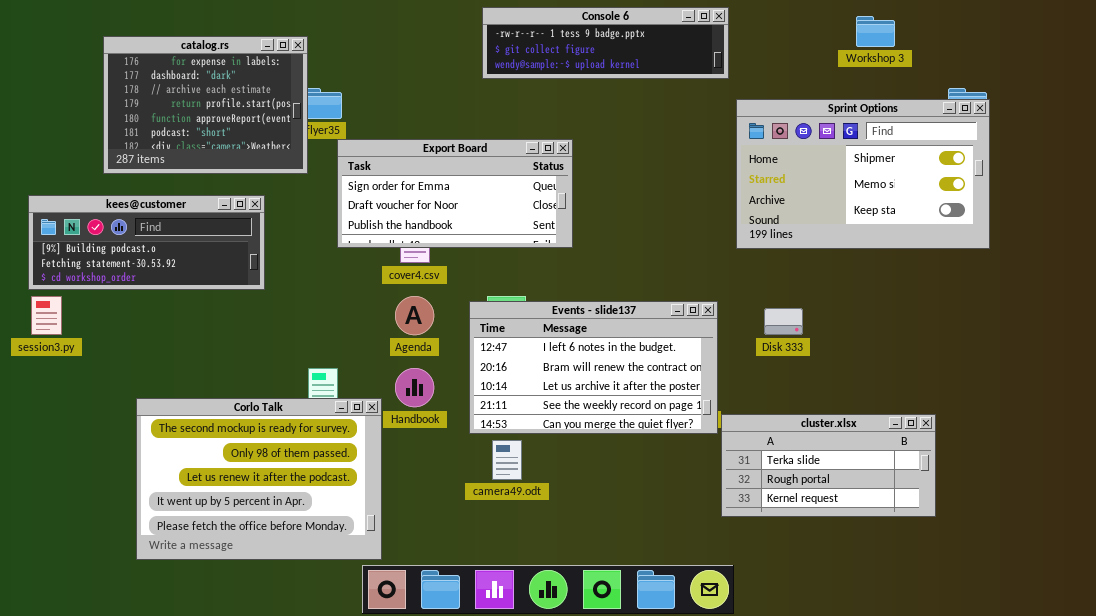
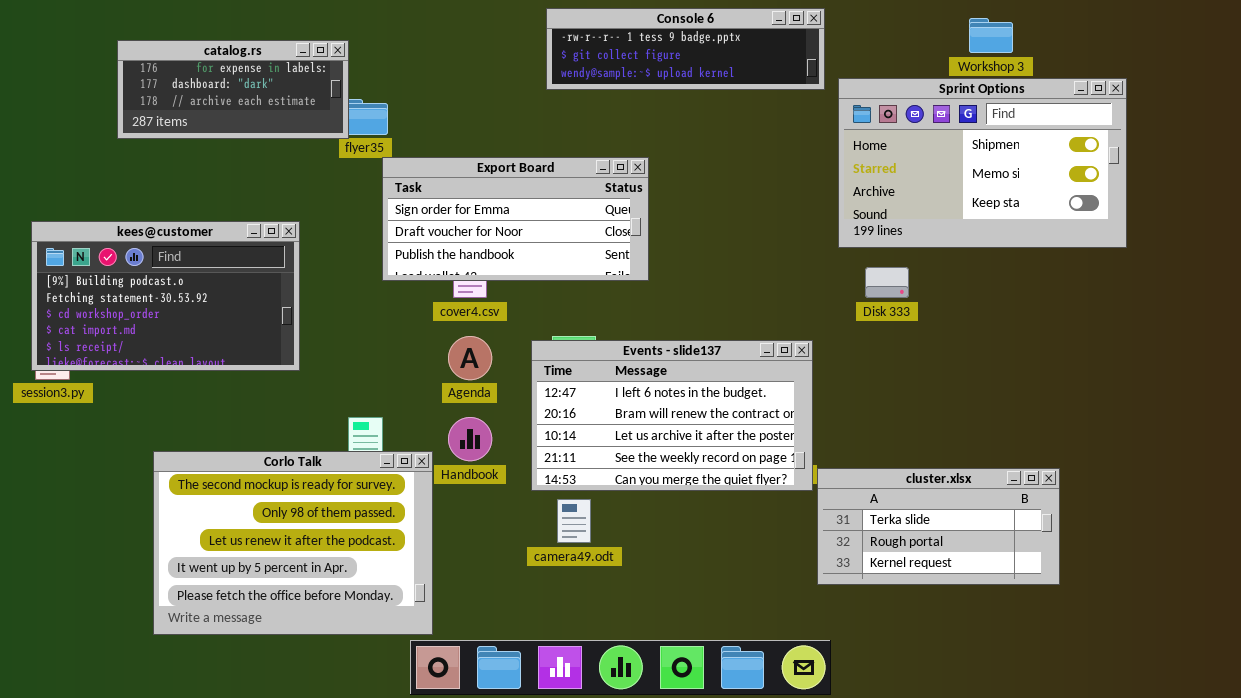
catalog.rs: [103,36,308,174] -> [117,40,349,139], resized
Sprint Options: [736,99,990,249] -> [838,78,1127,248], moved
kees@customer: [28,195,265,290] -> [31,221,300,371], resized
Disk 333: [764,308,803,335] -> [865,267,909,298], moved

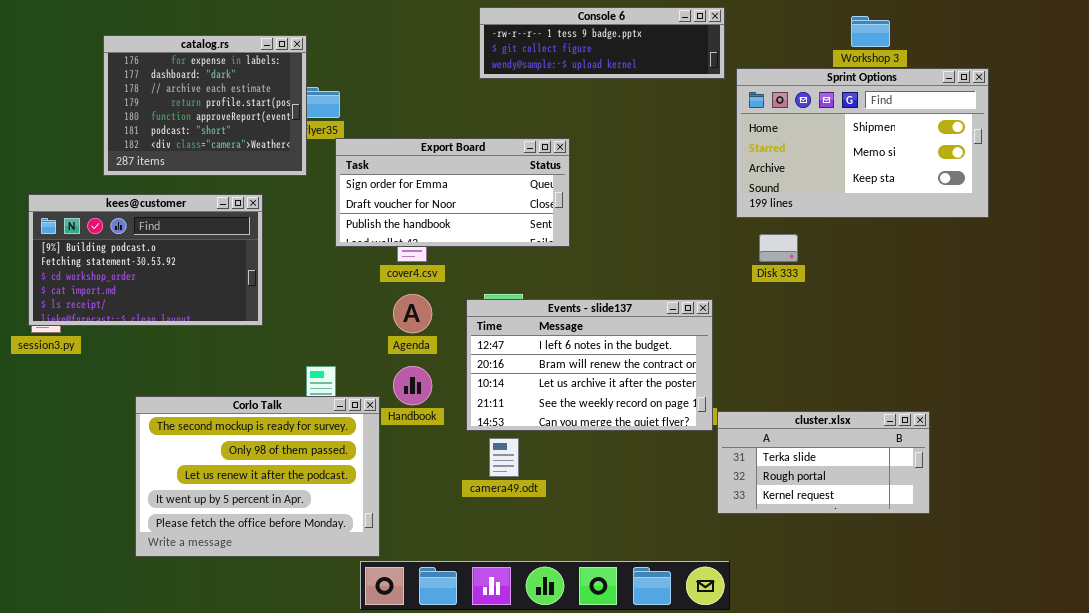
catalog.rs: [117,40,349,139] -> [103,35,307,176], resized

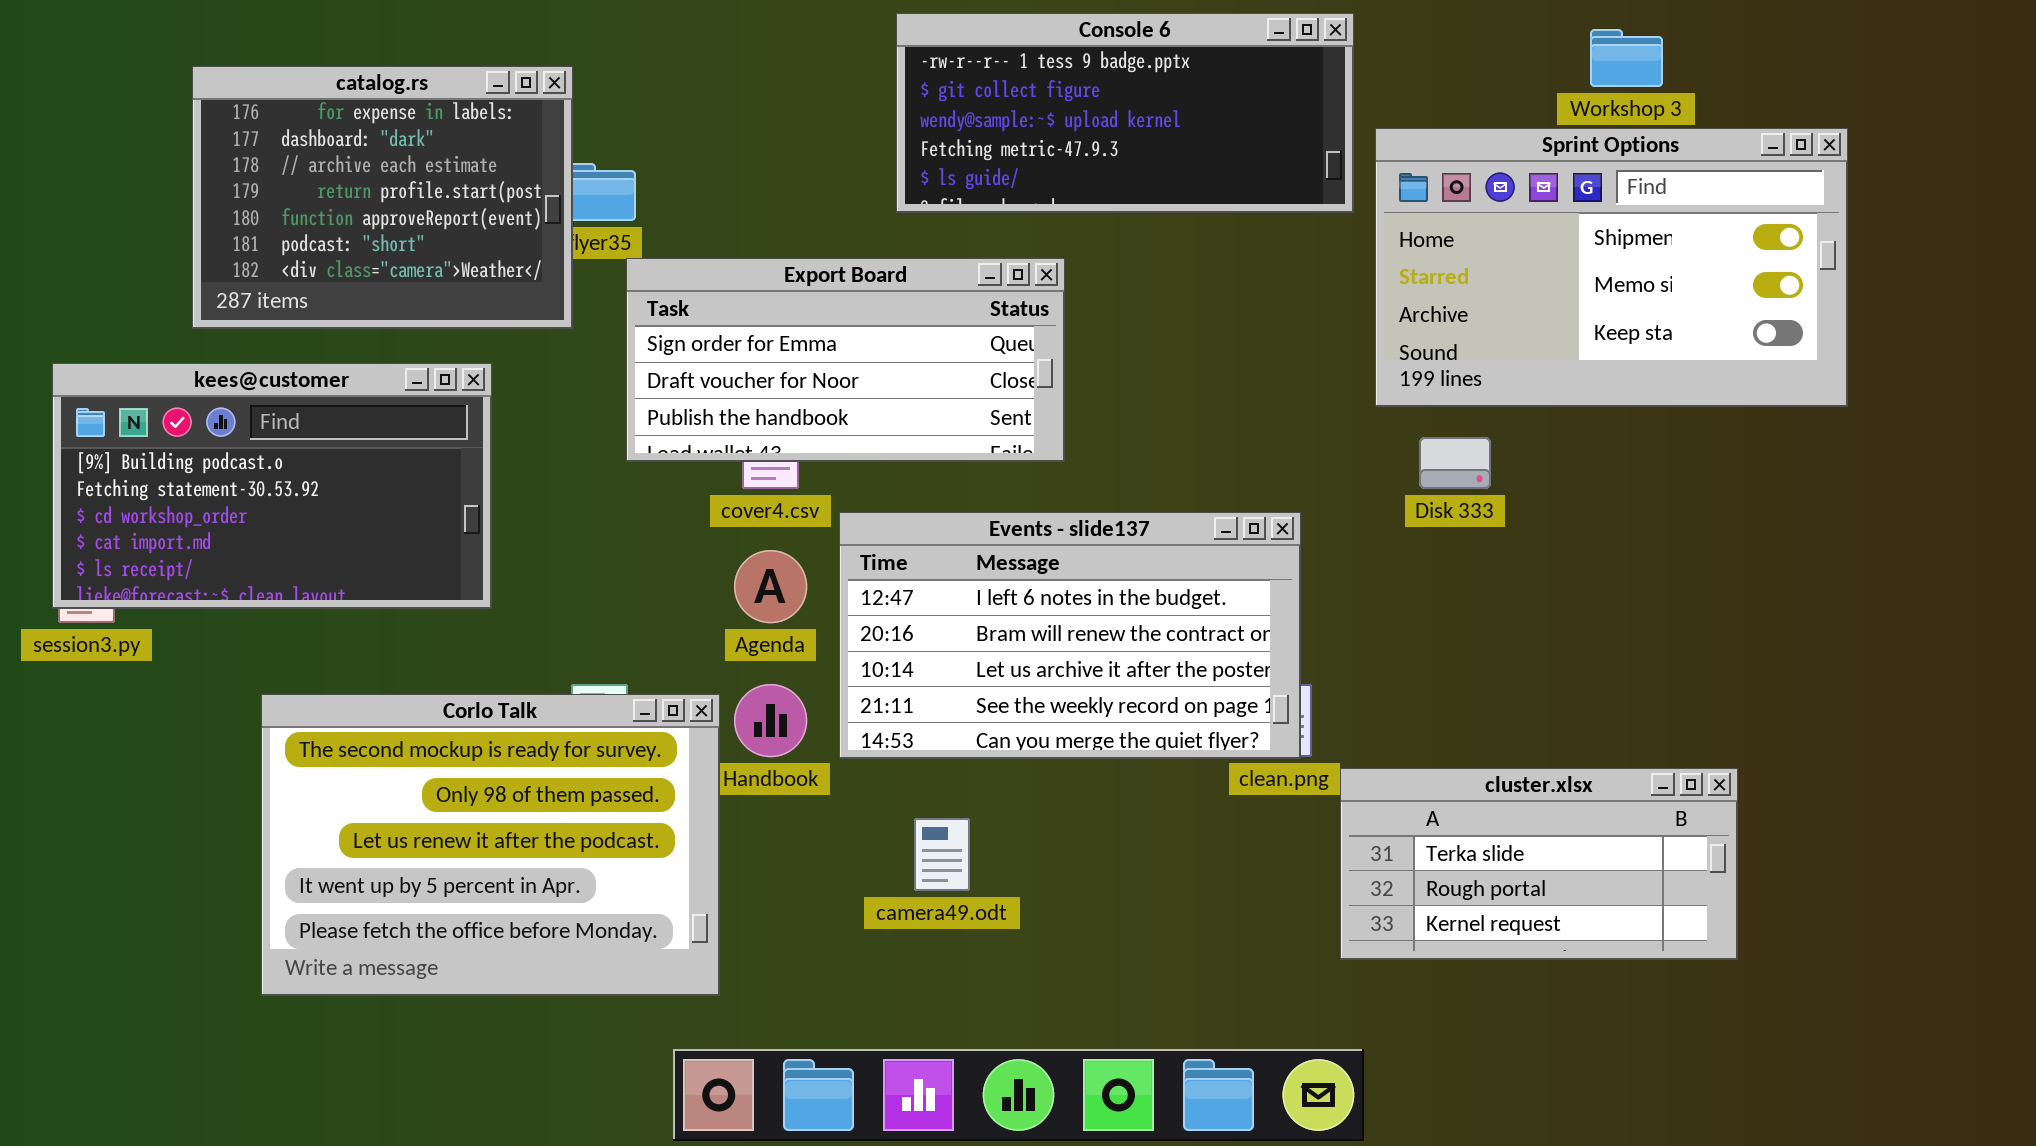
Console 6: [479,7,725,79] -> [896,13,1354,213], resized
Events - slide137: [466,299,713,431] -> [839,512,1301,759], moved
Corlo Talk: [135,396,380,557] -> [261,694,720,996], moved

